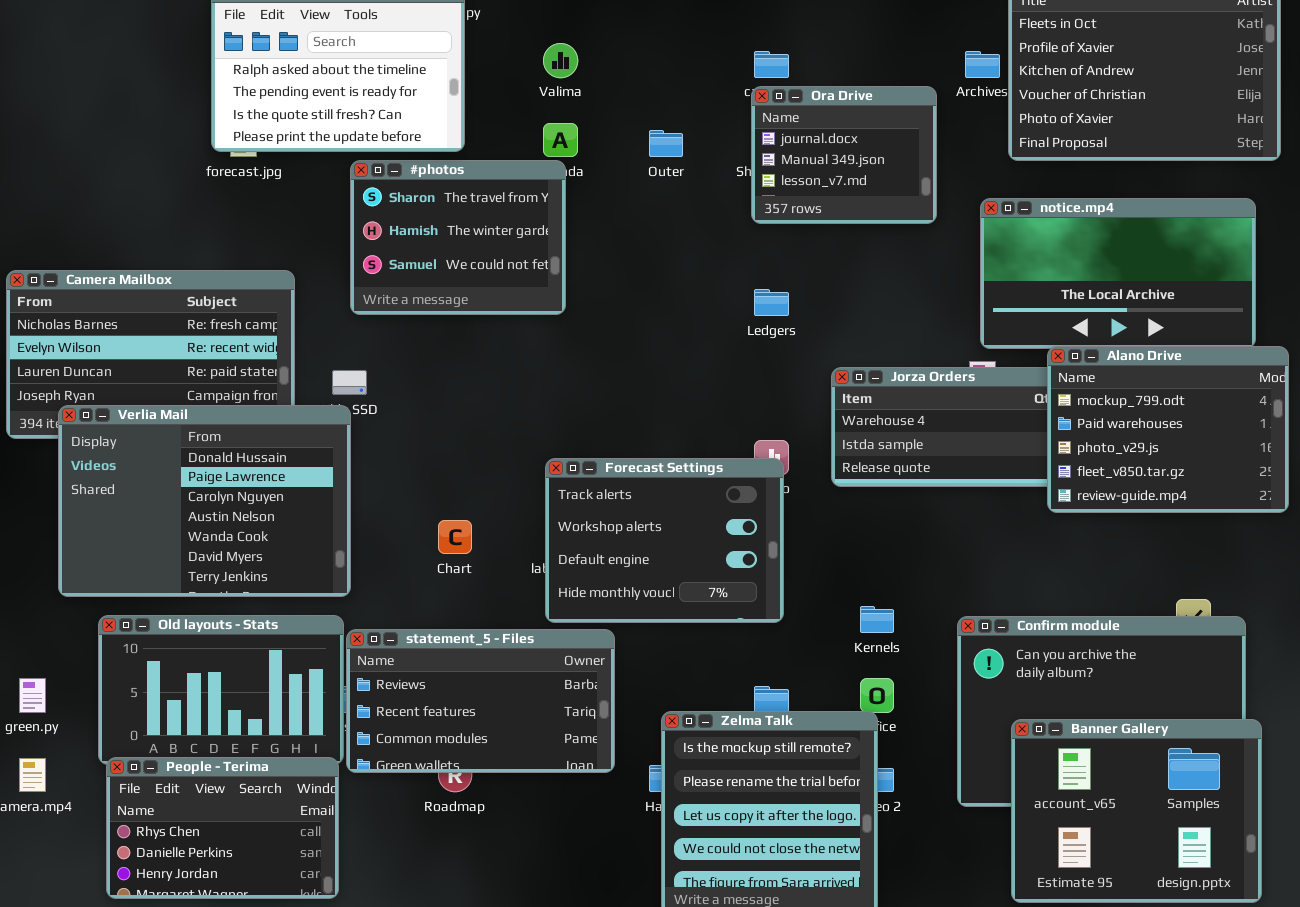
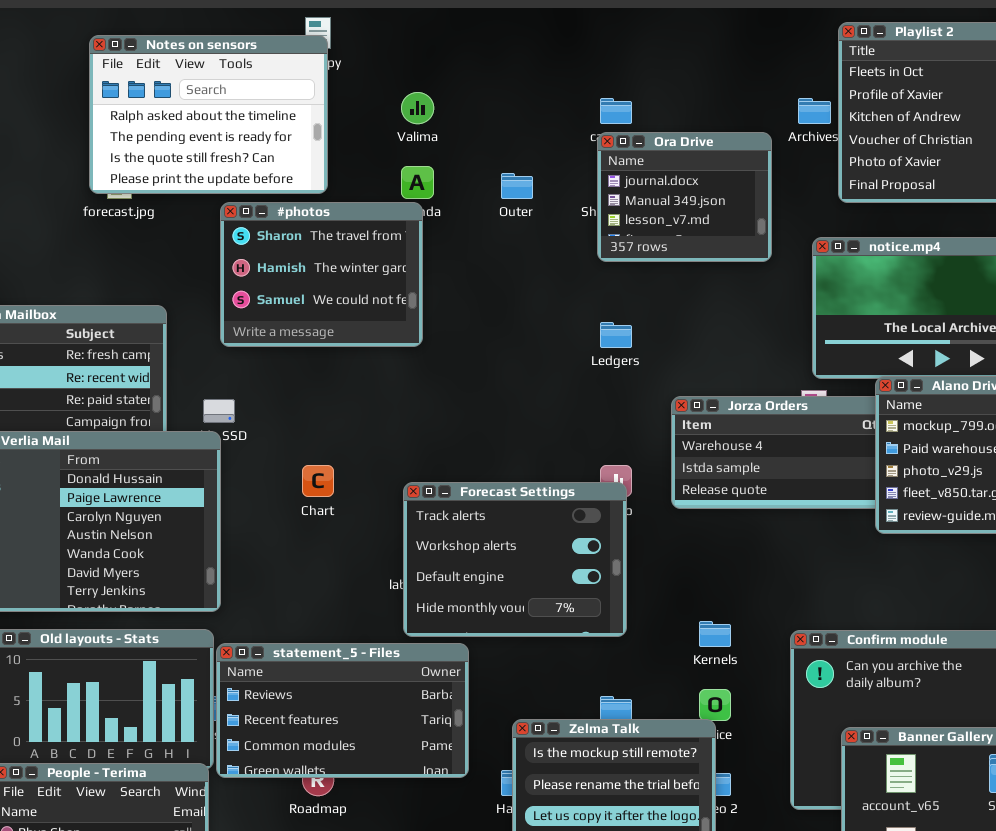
Chart: [438,520,472,554] -> [302,465,334,497], moved

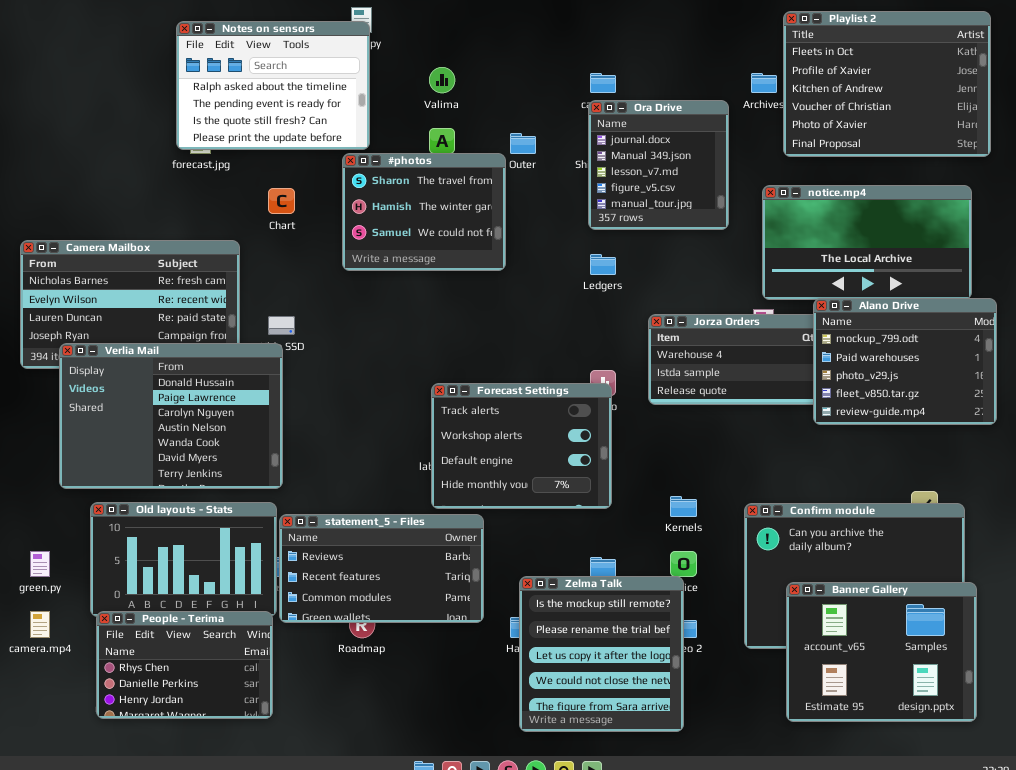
Ora Drive: [597,132,772,262] -> [588,100,729,230], resized
#photos: [220,202,423,347] -> [342,153,506,271], moved
Chart: [302,465,334,497] -> [268,188,295,214], moved

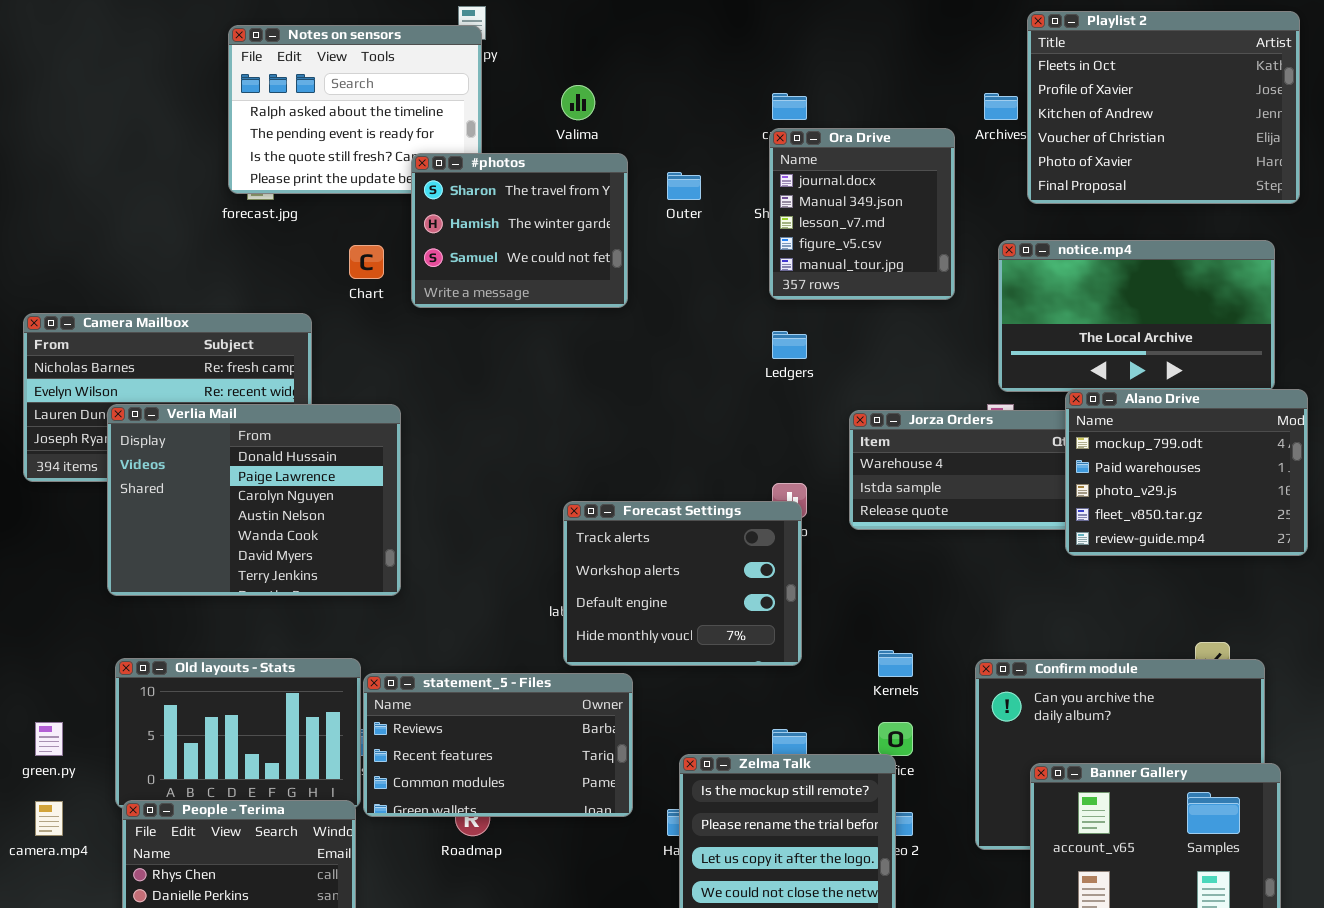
#photos: [342,153,506,271] -> [411,153,628,308], moved
Verlia Mail: [59,343,283,489] -> [107,404,401,596], moved

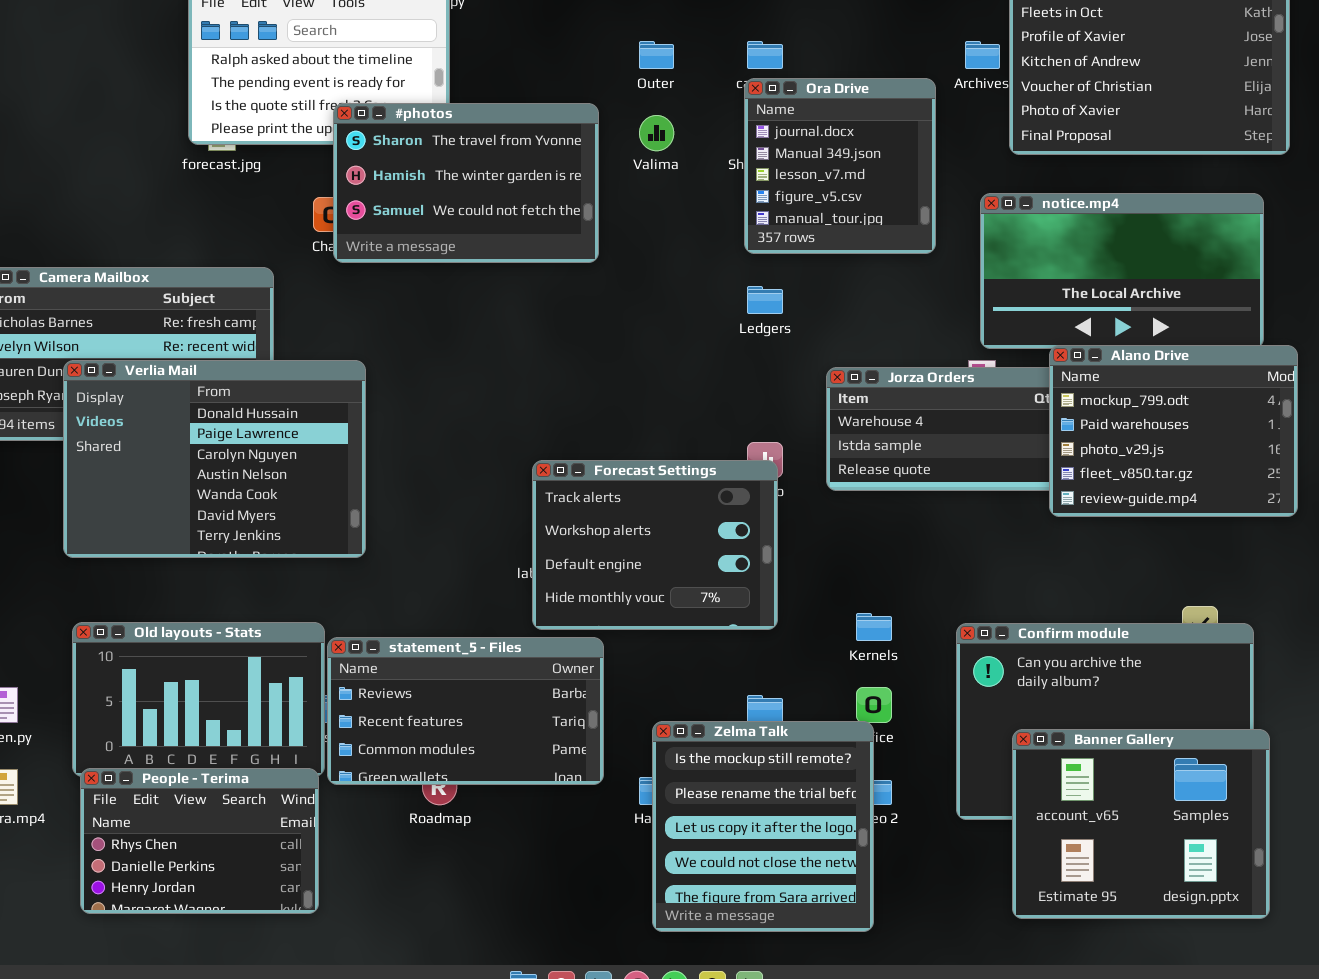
Valima: [561,85,595,120] -> [639,115,674,151], moved
#photos: [411,153,628,308] -> [333,103,599,263], resized
Outer: [667,172,701,200] -> [639,41,674,69], moved

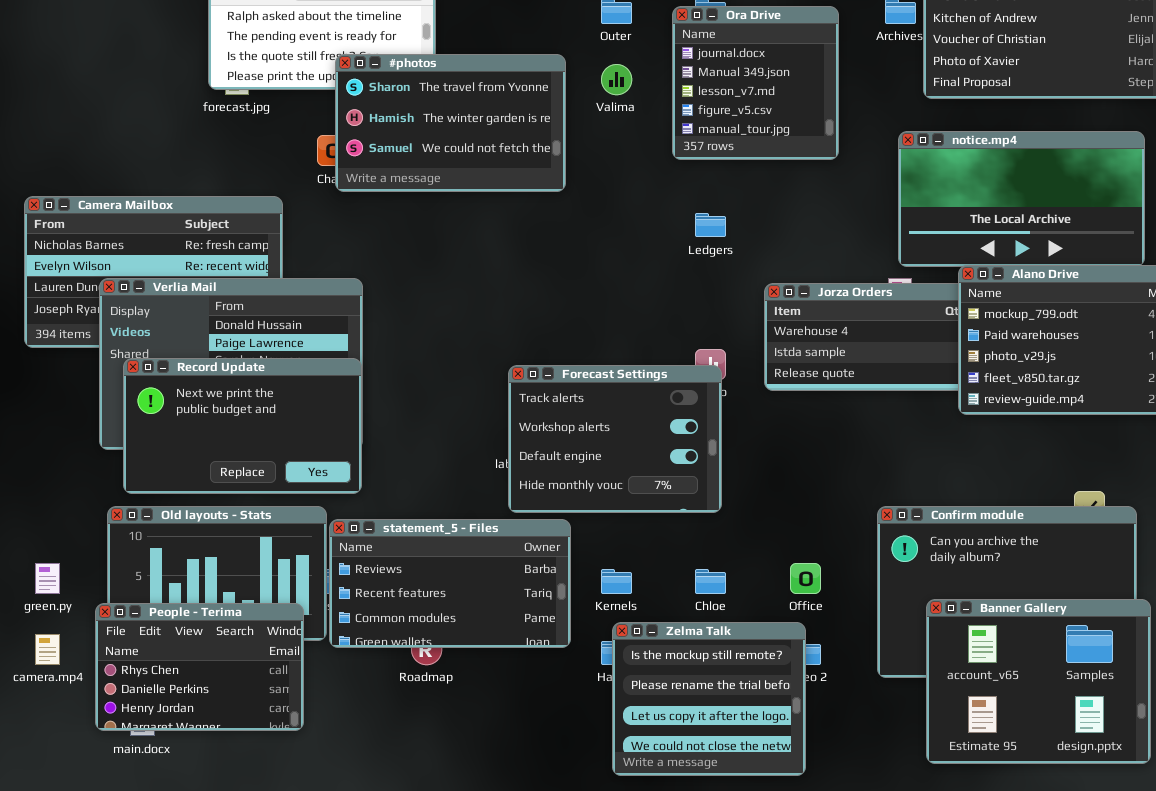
Ora Drive: [744,78,936,254] -> [672,6,839,160], moved
Record Update: none -> [123,358,362,494], opened
Kernels: [856,613,892,641] -> [601,569,632,594], moved
Zelma Talk: [652,721,874,932] -> [612,622,806,776], resized
People - Terima: [80,768,319,914] -> [95,603,304,731], moved

